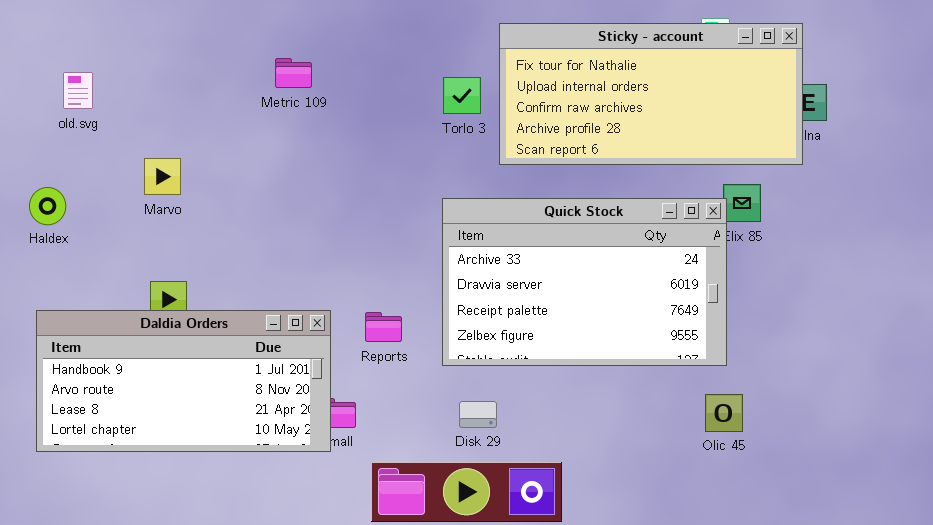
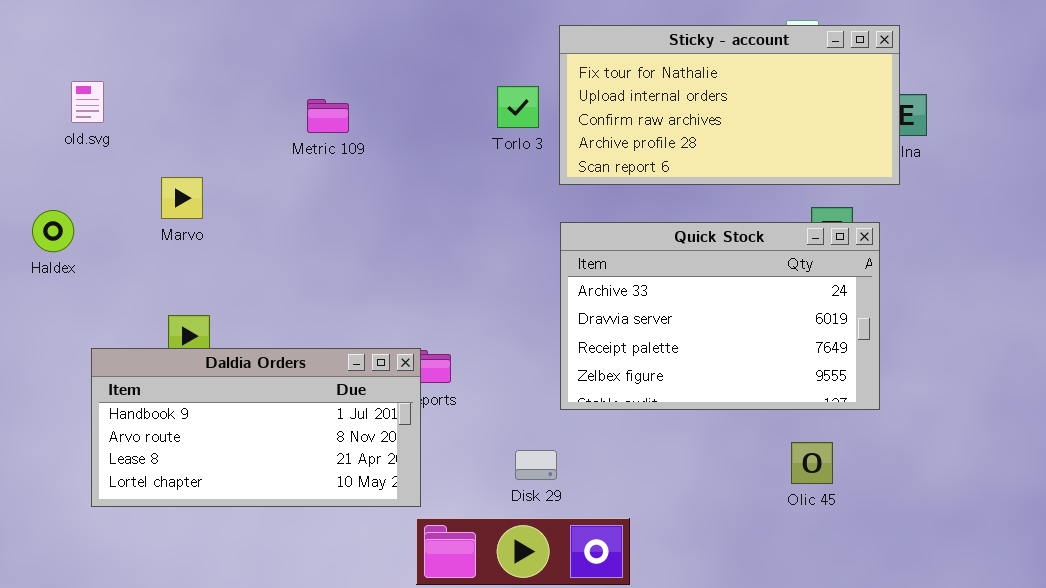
Metric 109: [275,58,312,88] -> [307,99,349,133], moved
Quick Stock: [442,198,727,366] -> [560,222,880,410], moved
Daldia Orders: [36,310,331,452] -> [91,348,421,507], moved

